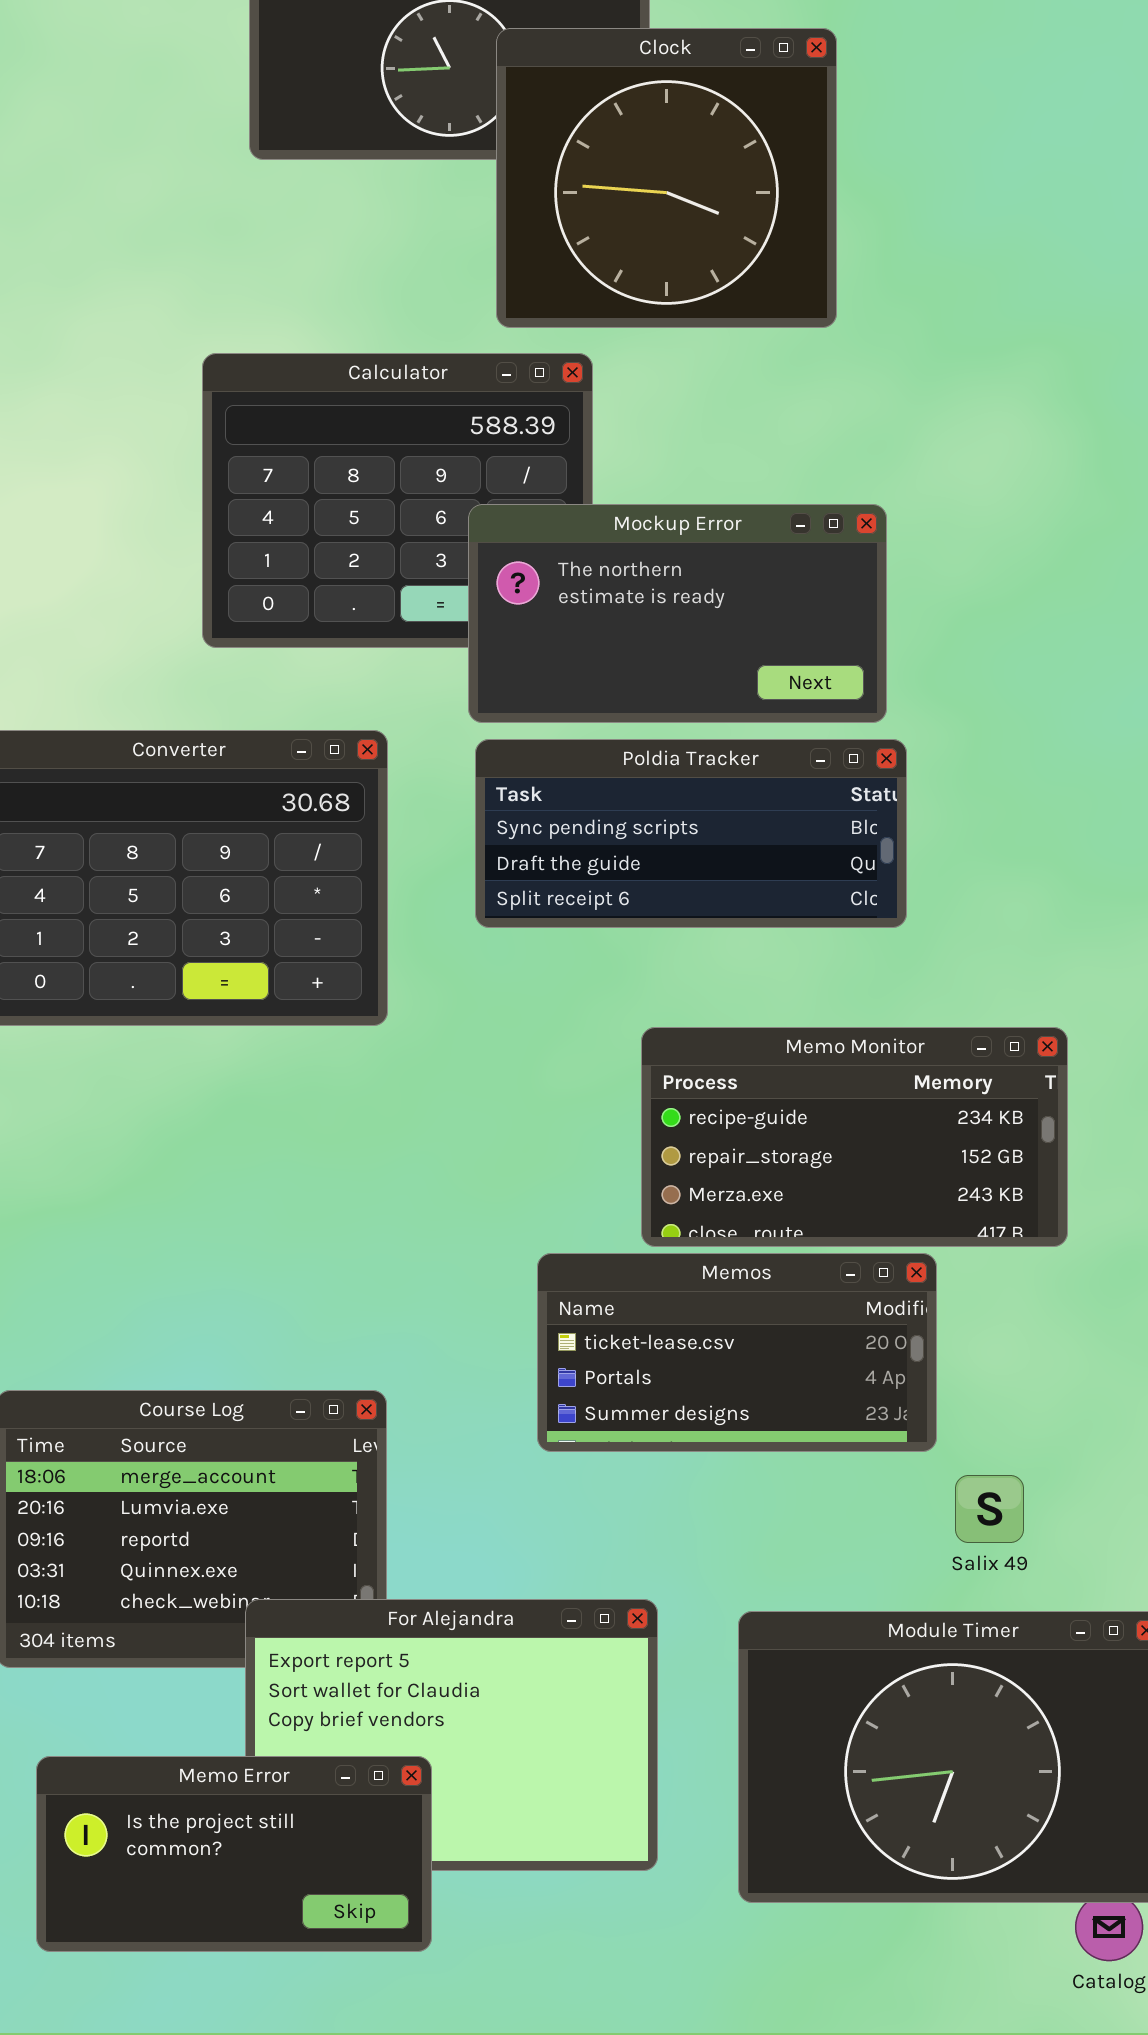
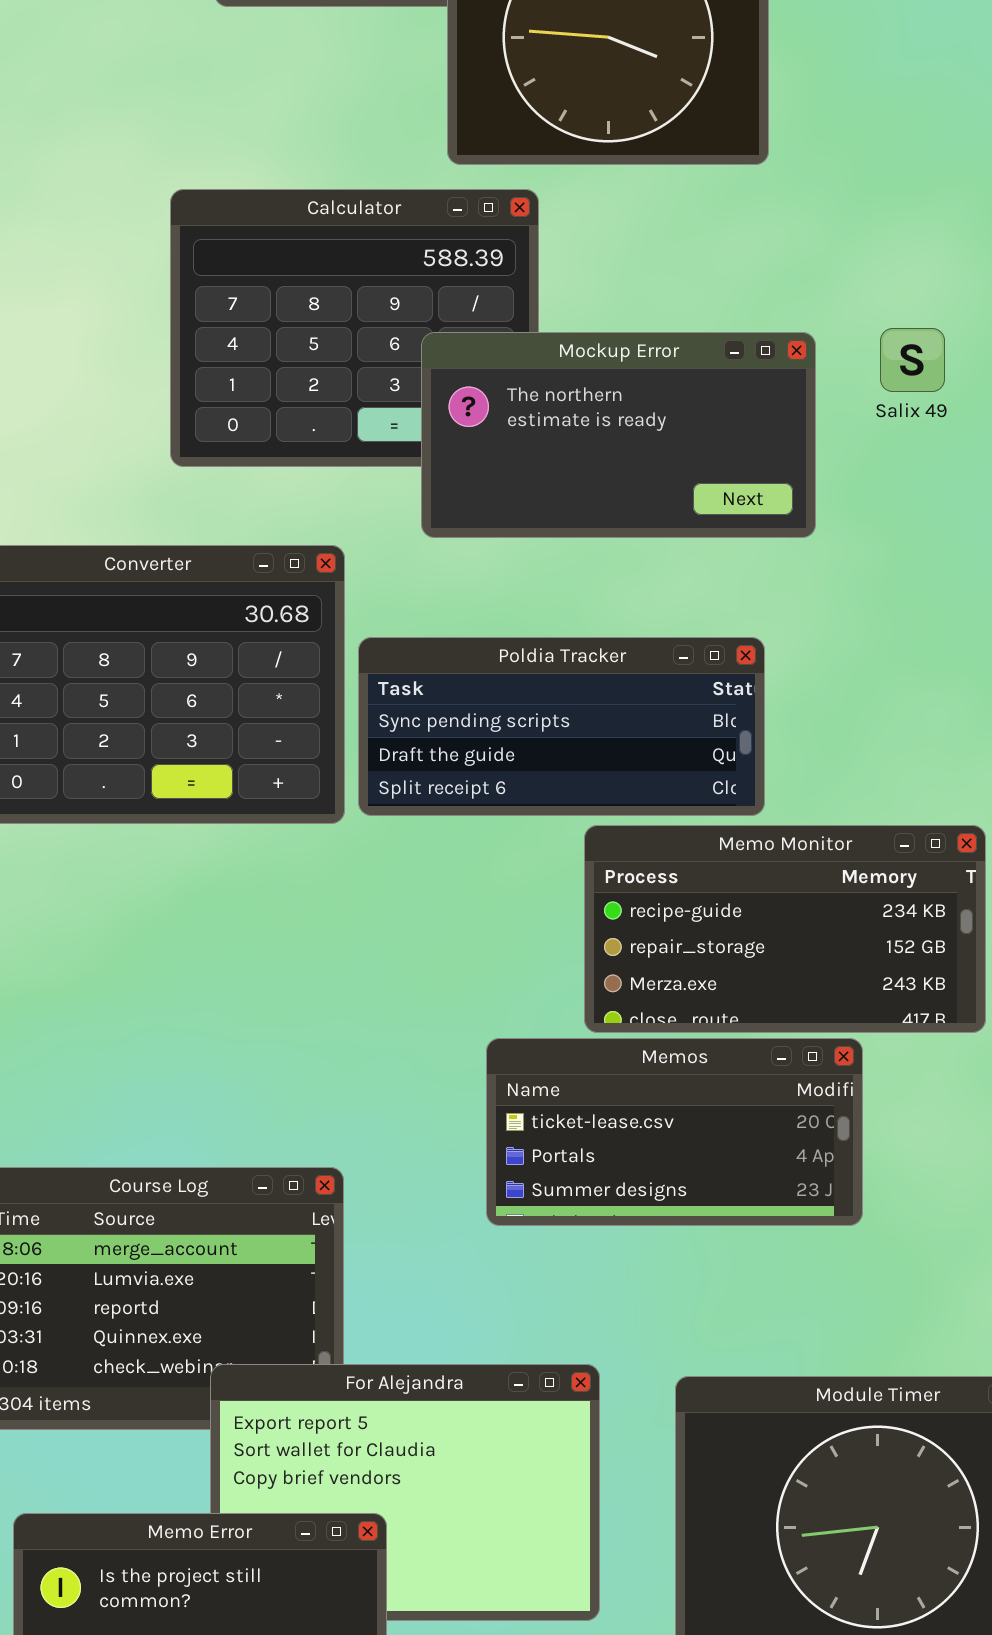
Poldia Tracker: [475,739,907,928] -> [358,637,765,816], moved
Salix 49: [955,1475,1024,1543] -> [880,328,945,392], moved

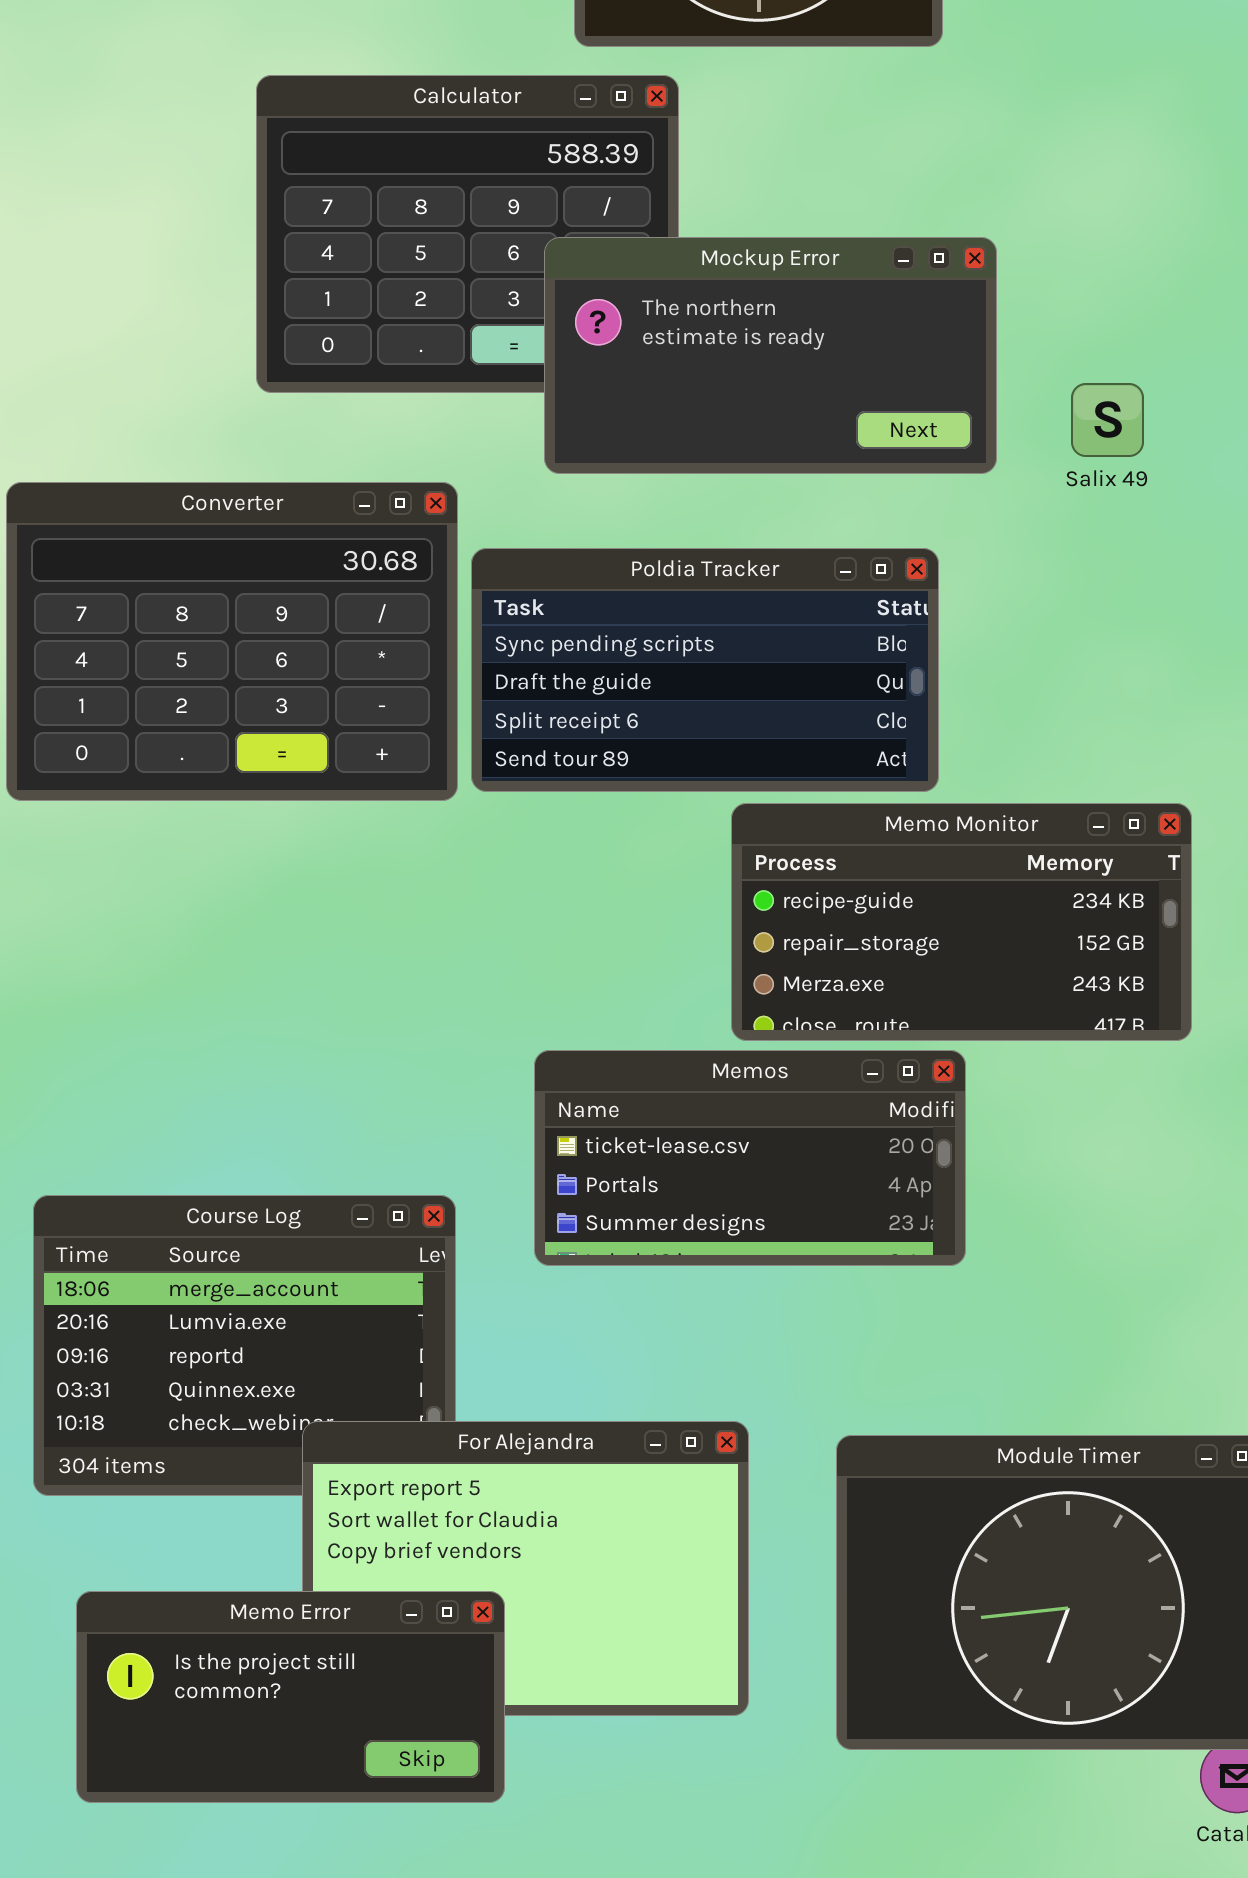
Salix 49: [880,328,945,392] -> [1071,383,1144,457], moved
Poldia Tracker: [358,637,765,816] -> [471,548,939,792], resized
Memos: [486,1038,863,1226] -> [534,1050,966,1266], moved

